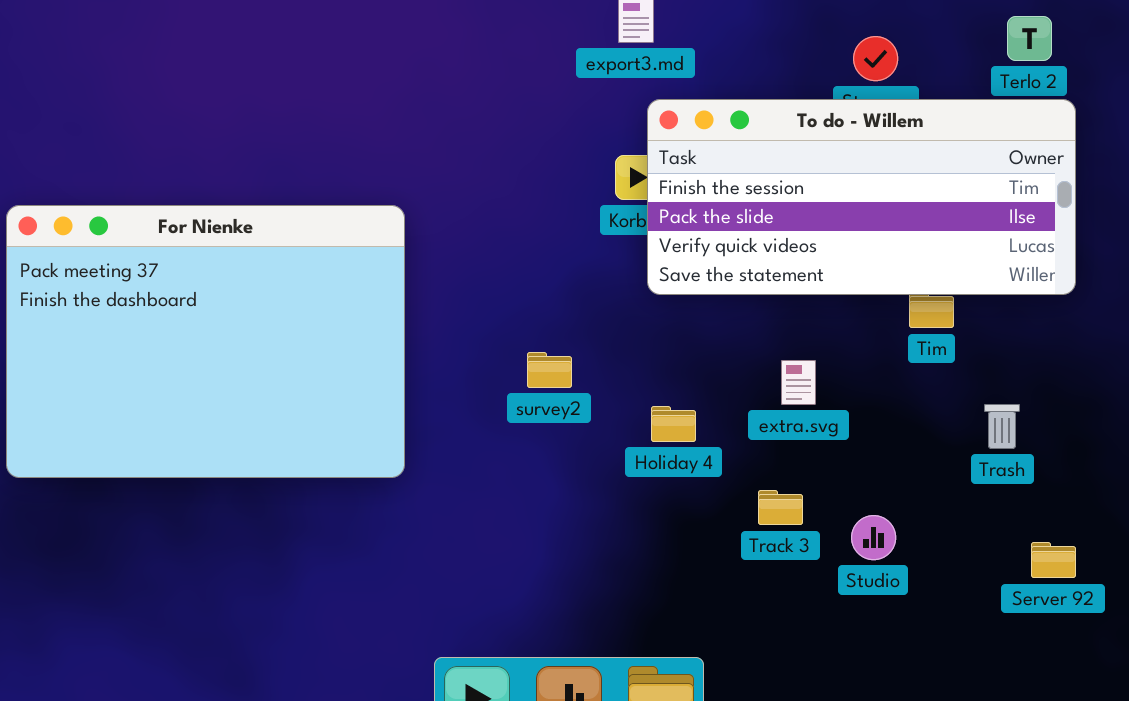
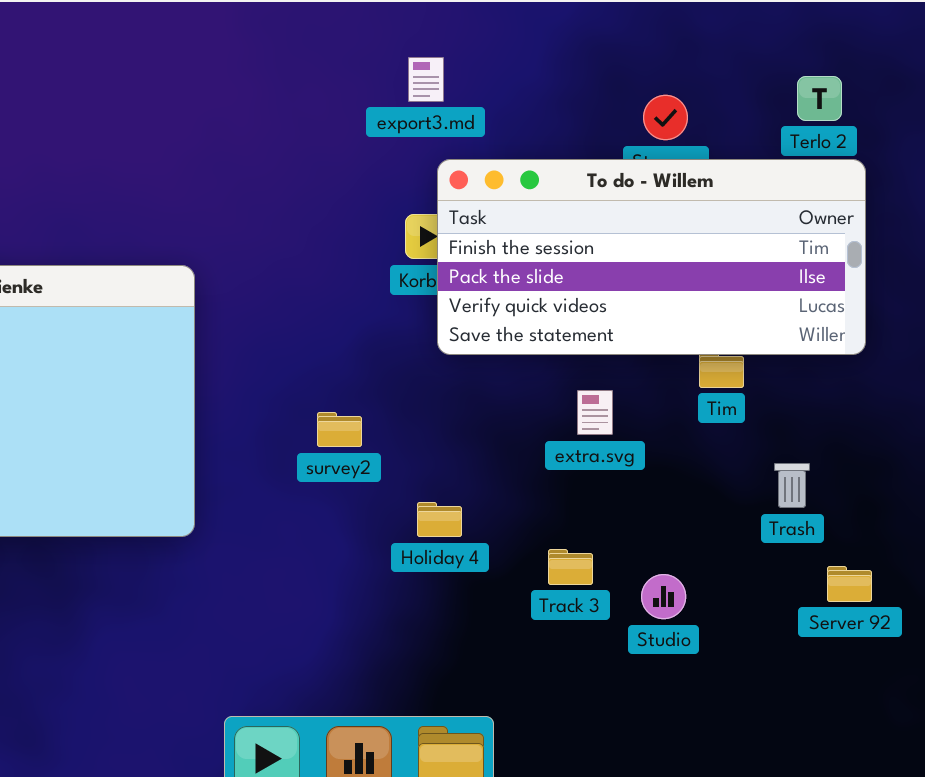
extra.svg: [781,360,816,405] -> [577,390,613,435], moved
Holiday 4: [651,406,696,442] -> [417,502,462,537], moved
Server 92: [1031,542,1076,578] -> [827,566,872,602], moved

